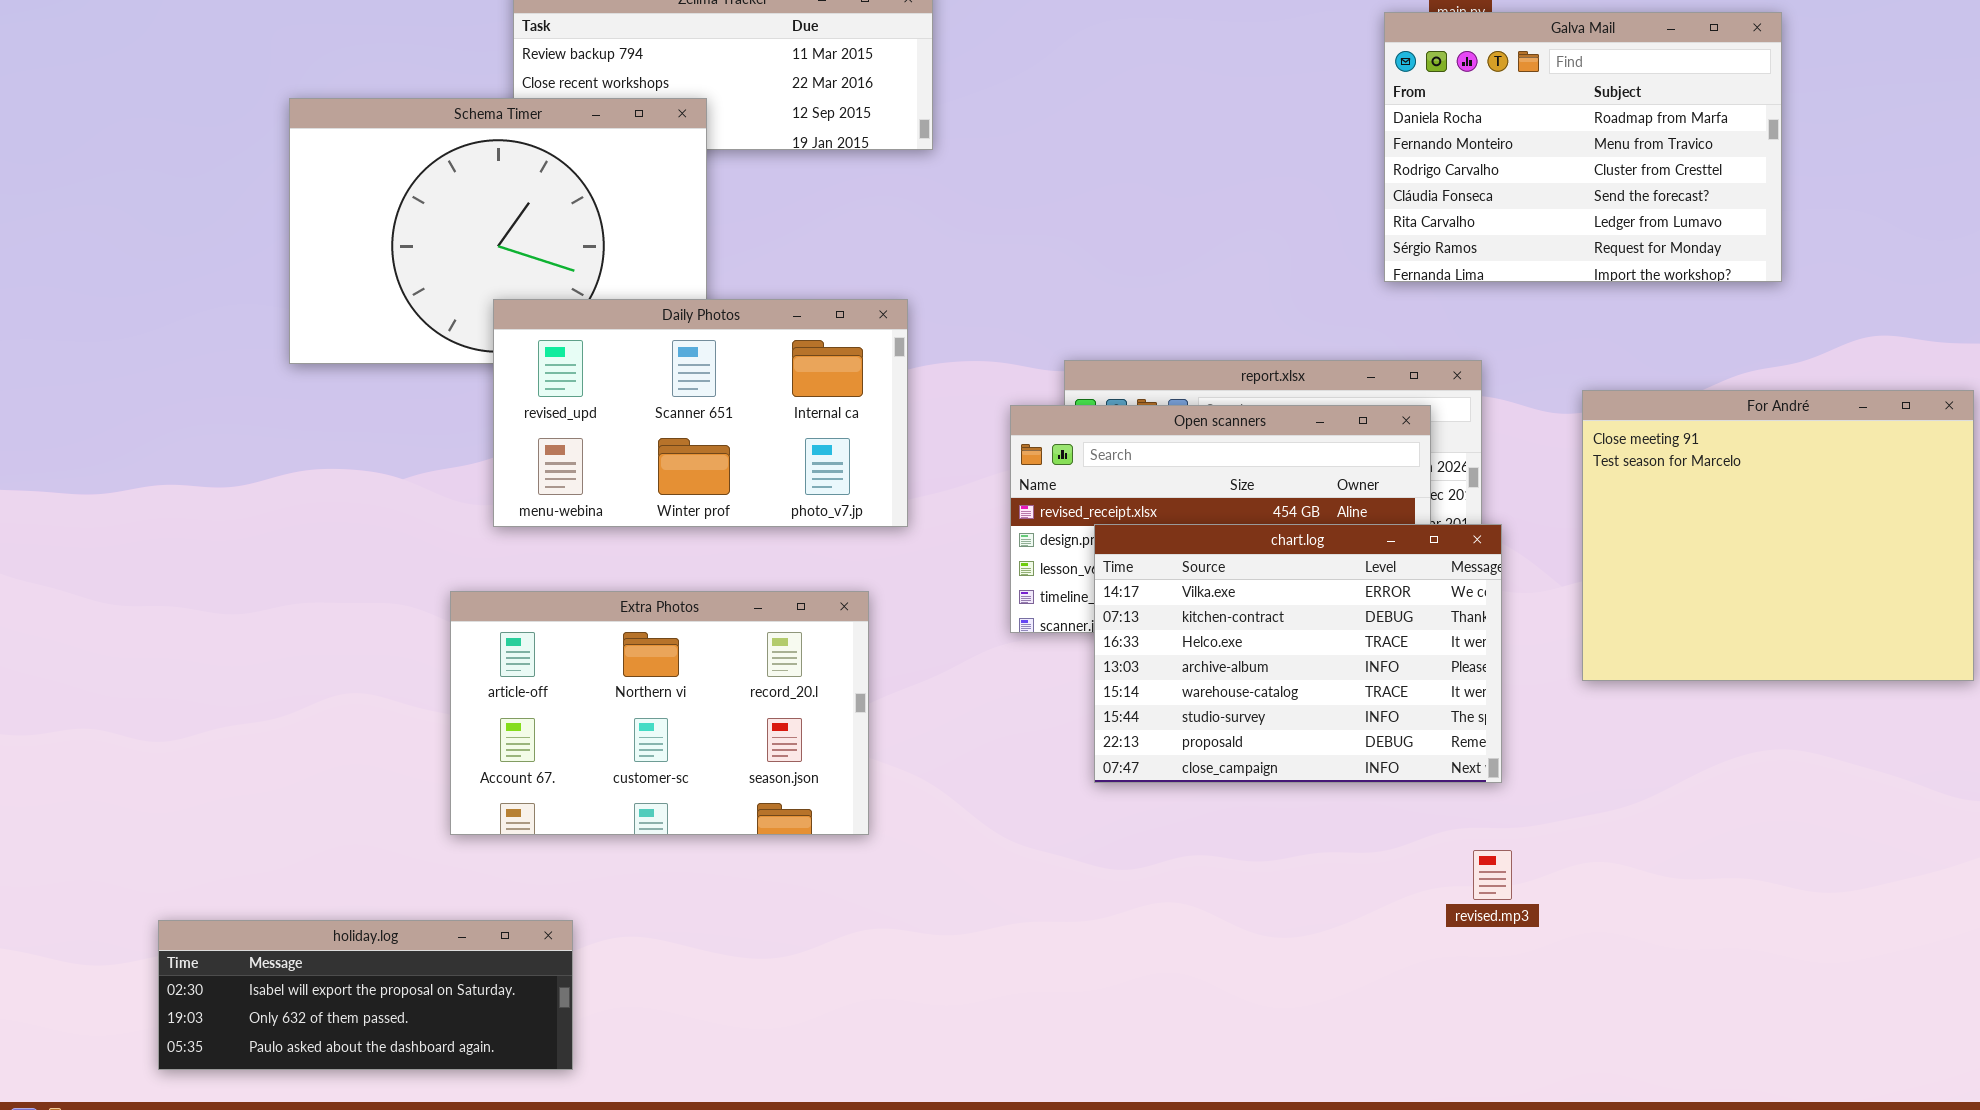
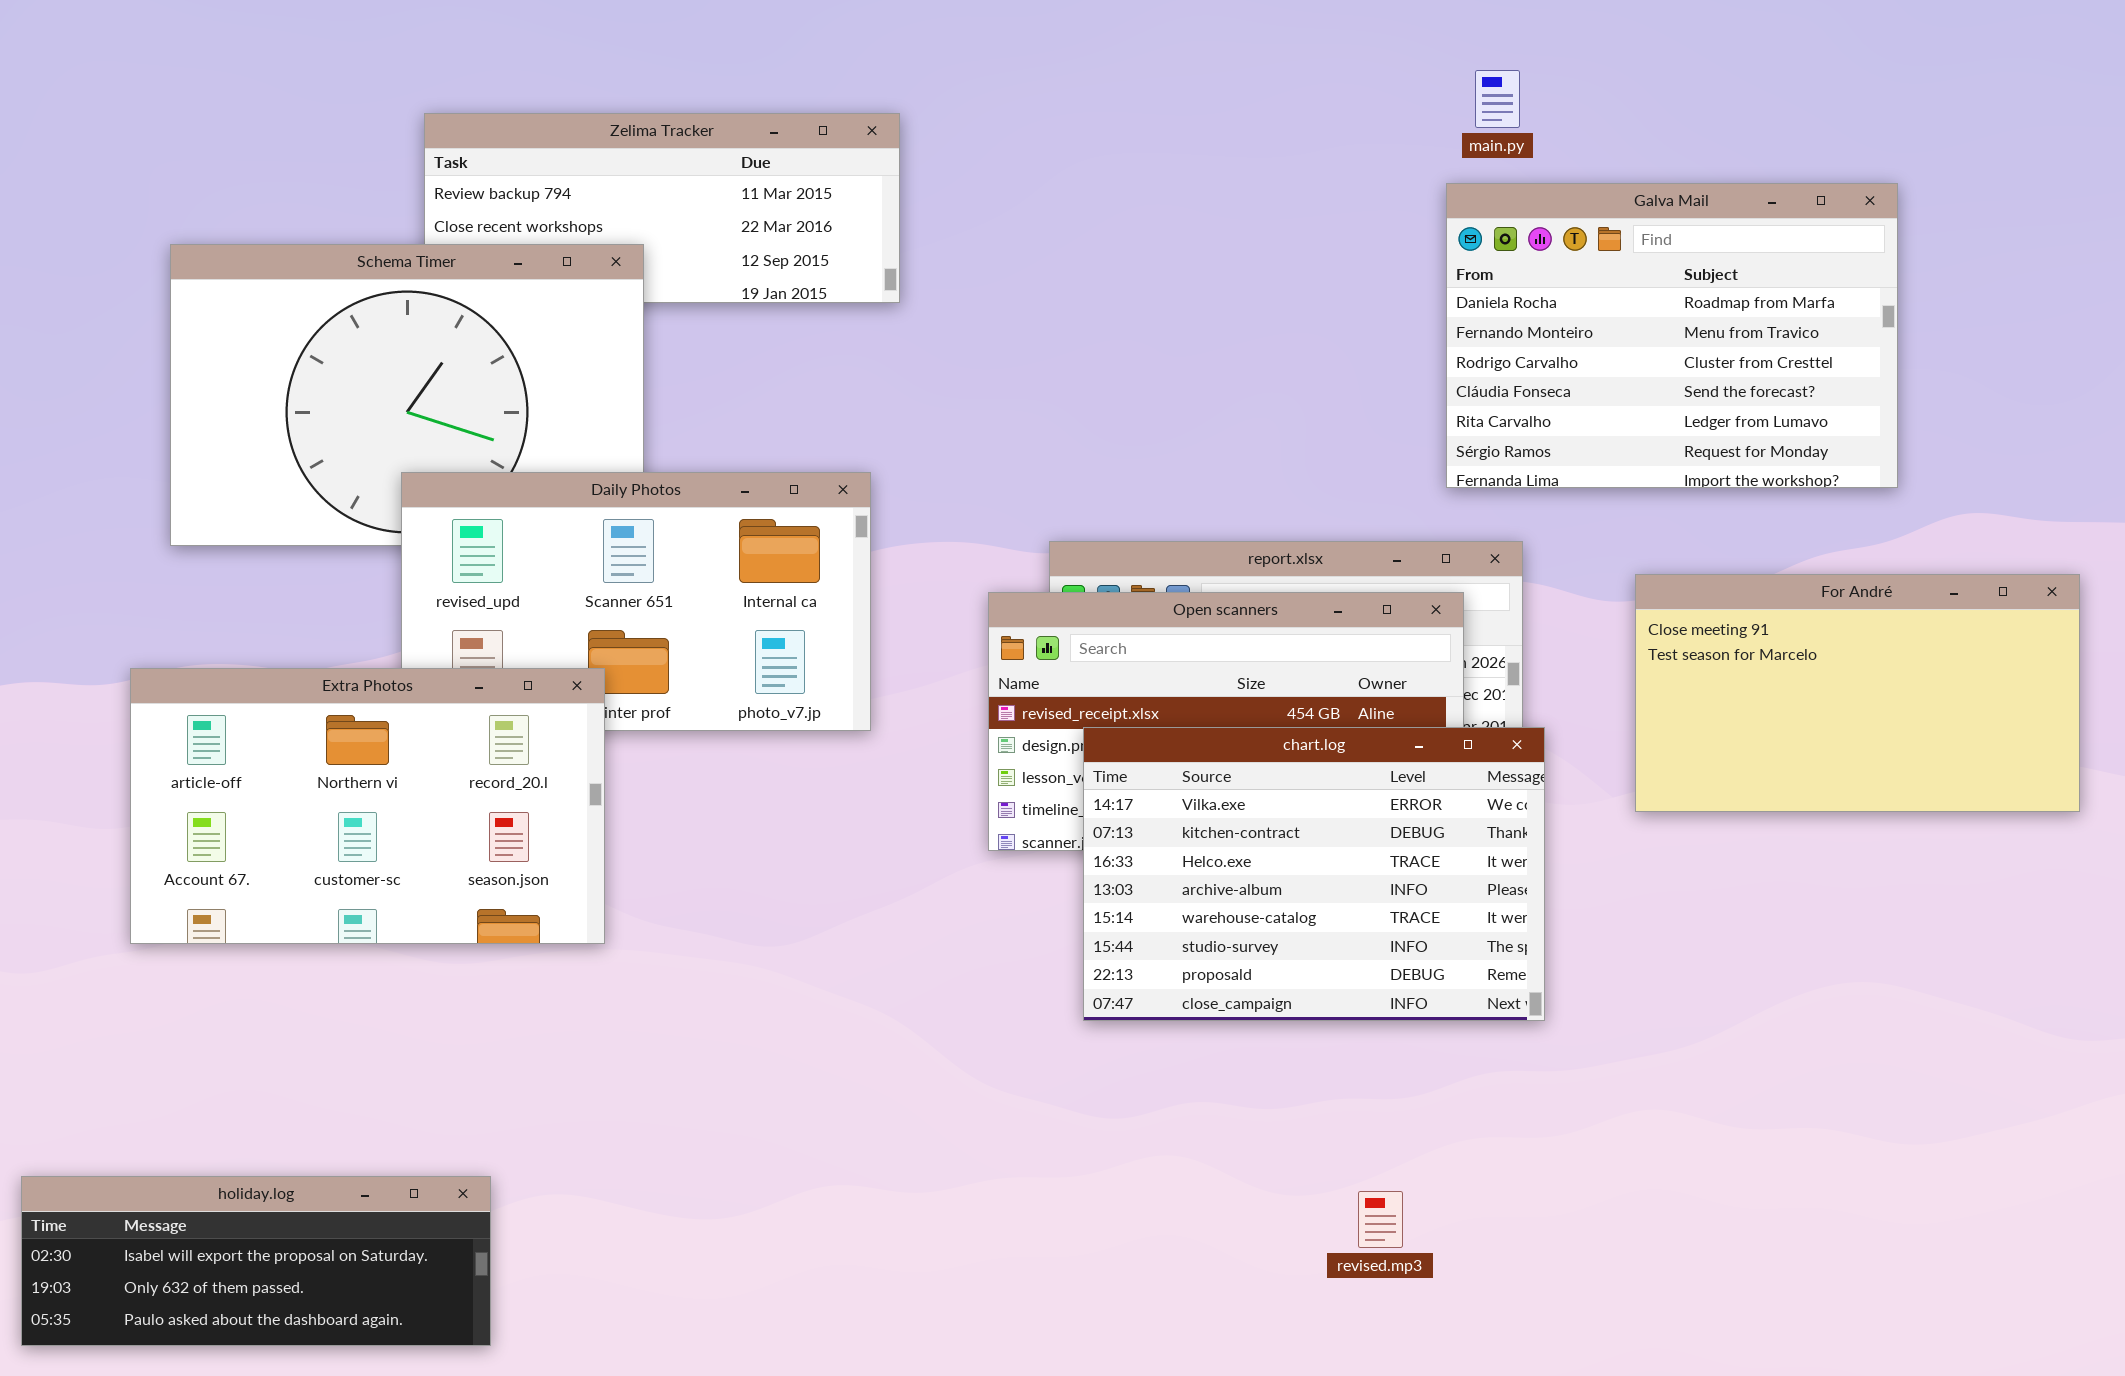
Galva Mail: [1384,12,1782,282] -> [1446,183,1898,488], moved
For André: [1582,390,1974,681] -> [1635,574,2080,812], resized
Extra Photos: [450,591,869,835] -> [130,668,605,944], moved
revised.mp3: [1473,850,1512,900] -> [1358,1191,1403,1248], moved

